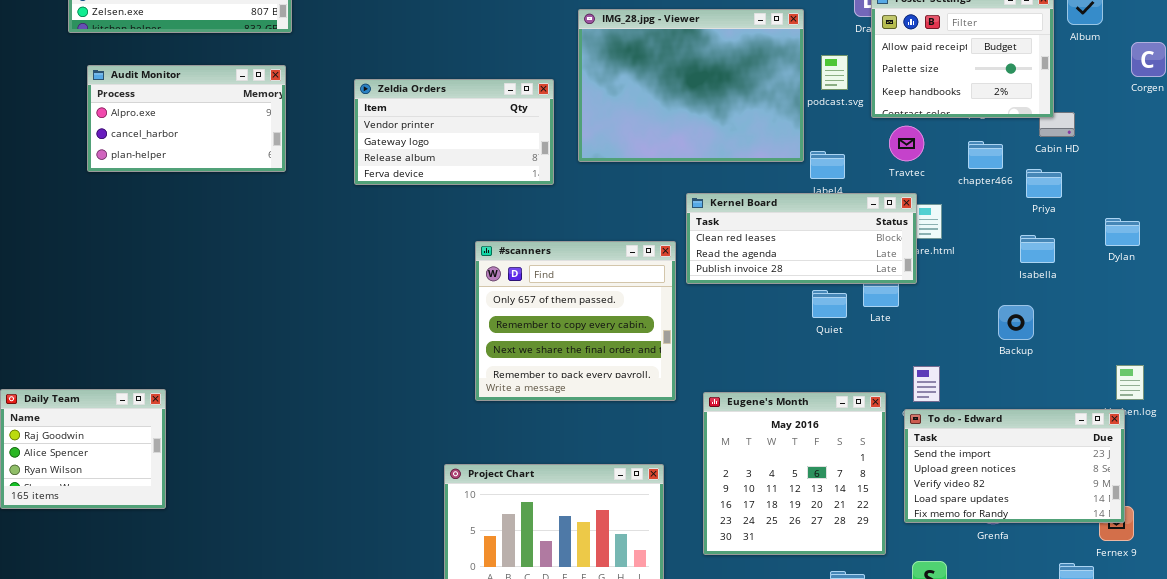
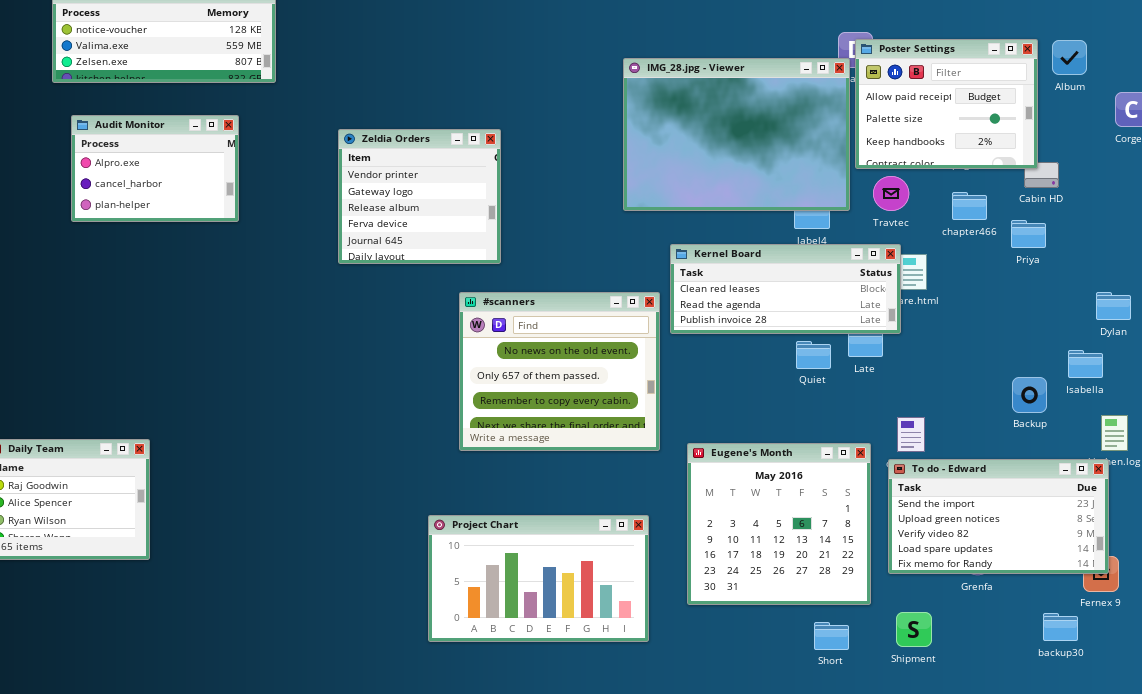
IMG_28.jpg - Viewer: [578,9,804,162] -> [623,58,850,211], moved
Audit Monitor: [87,65,286,172] -> [71,115,239,222], resized
Zeldia Orders: [354,79,554,185] -> [338,129,501,264], resized
Dylan: [1105,218,1140,246] -> [1096,292,1131,320], moved
Isabella: [1020,235,1055,263] -> [1068,350,1103,378], moved
#scanners: [475,241,676,401] -> [459,292,660,451], scrolled up 1 row
Backup: [998,305,1034,340] -> [1012,377,1047,413], moved

